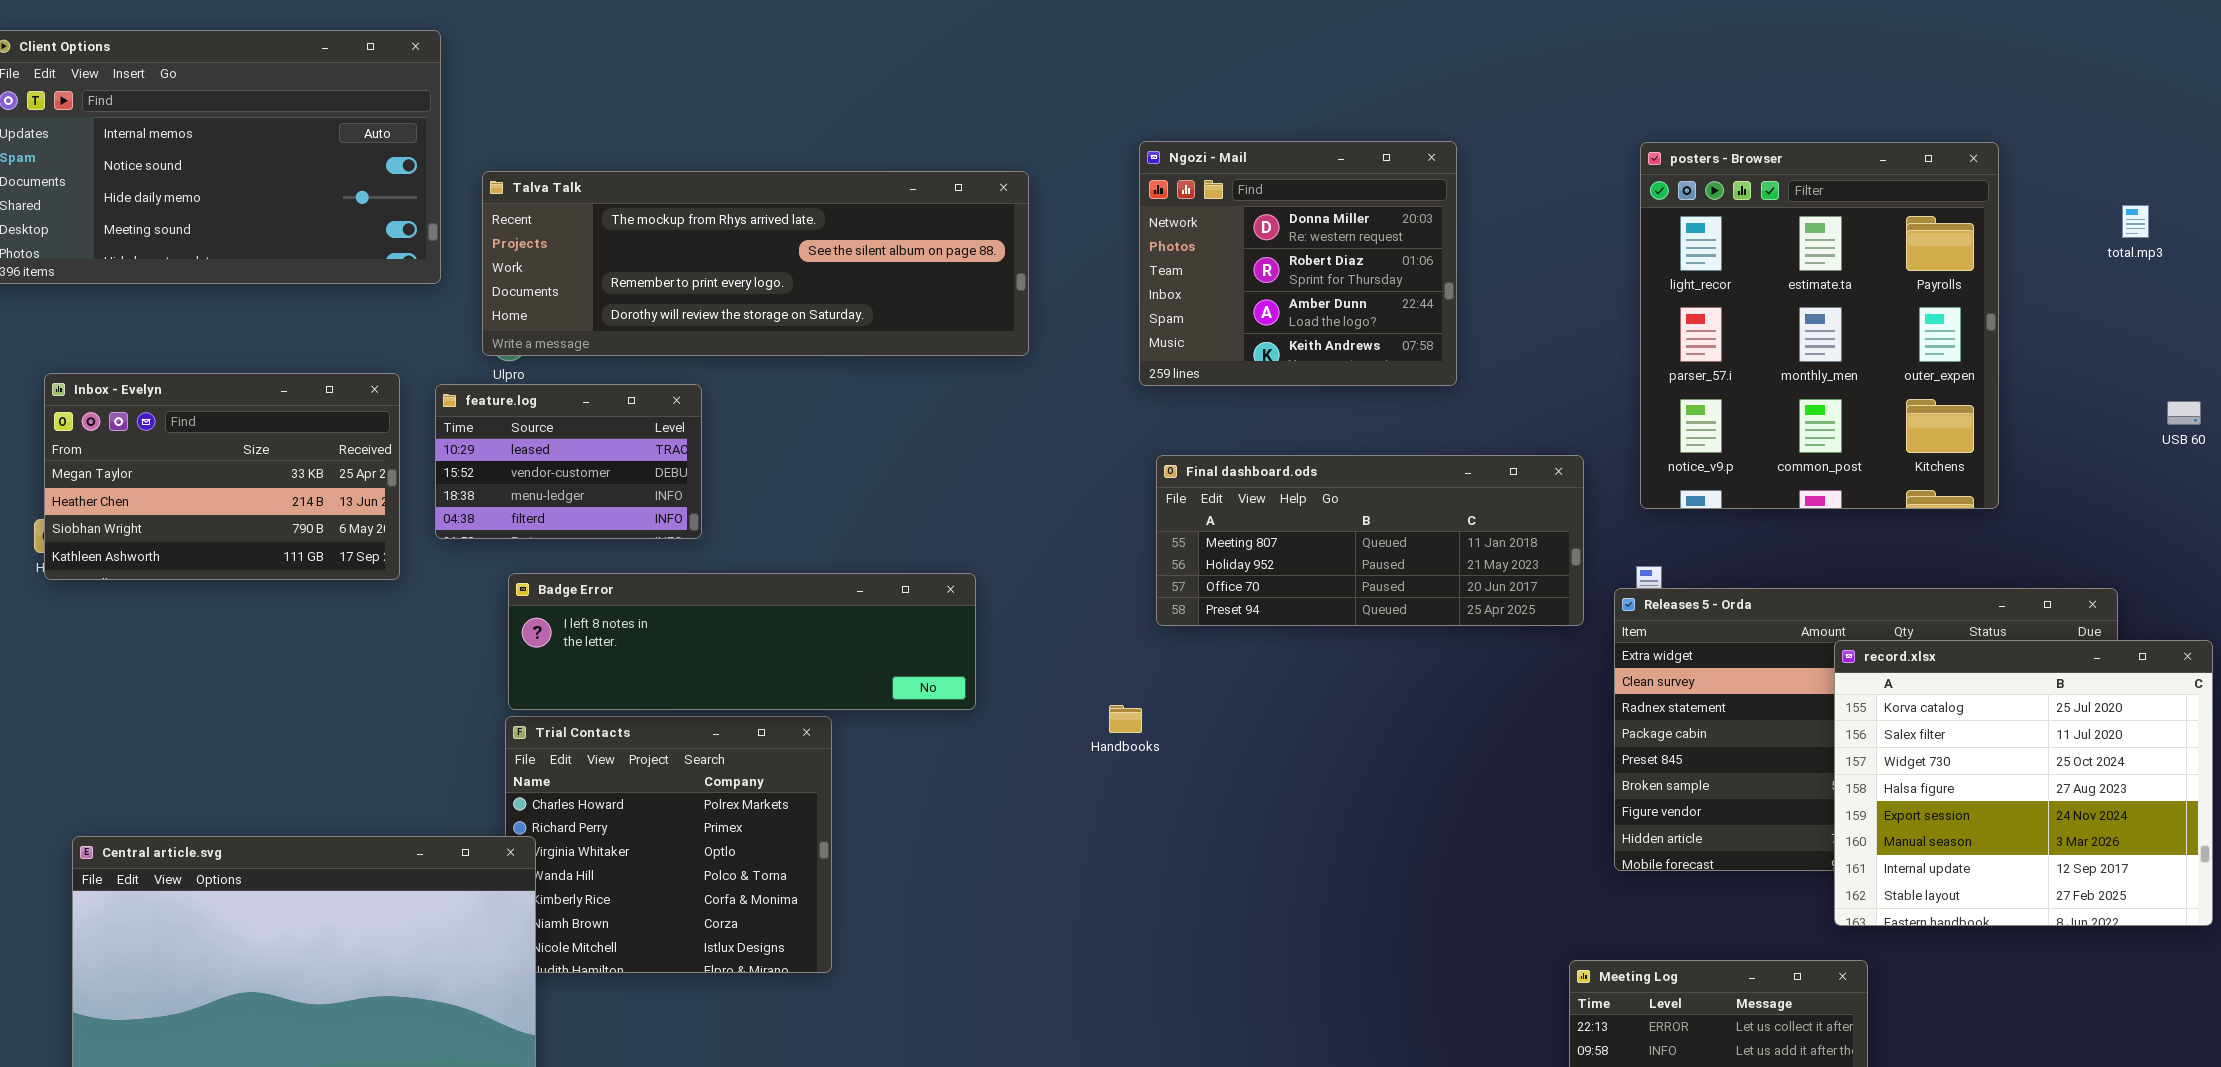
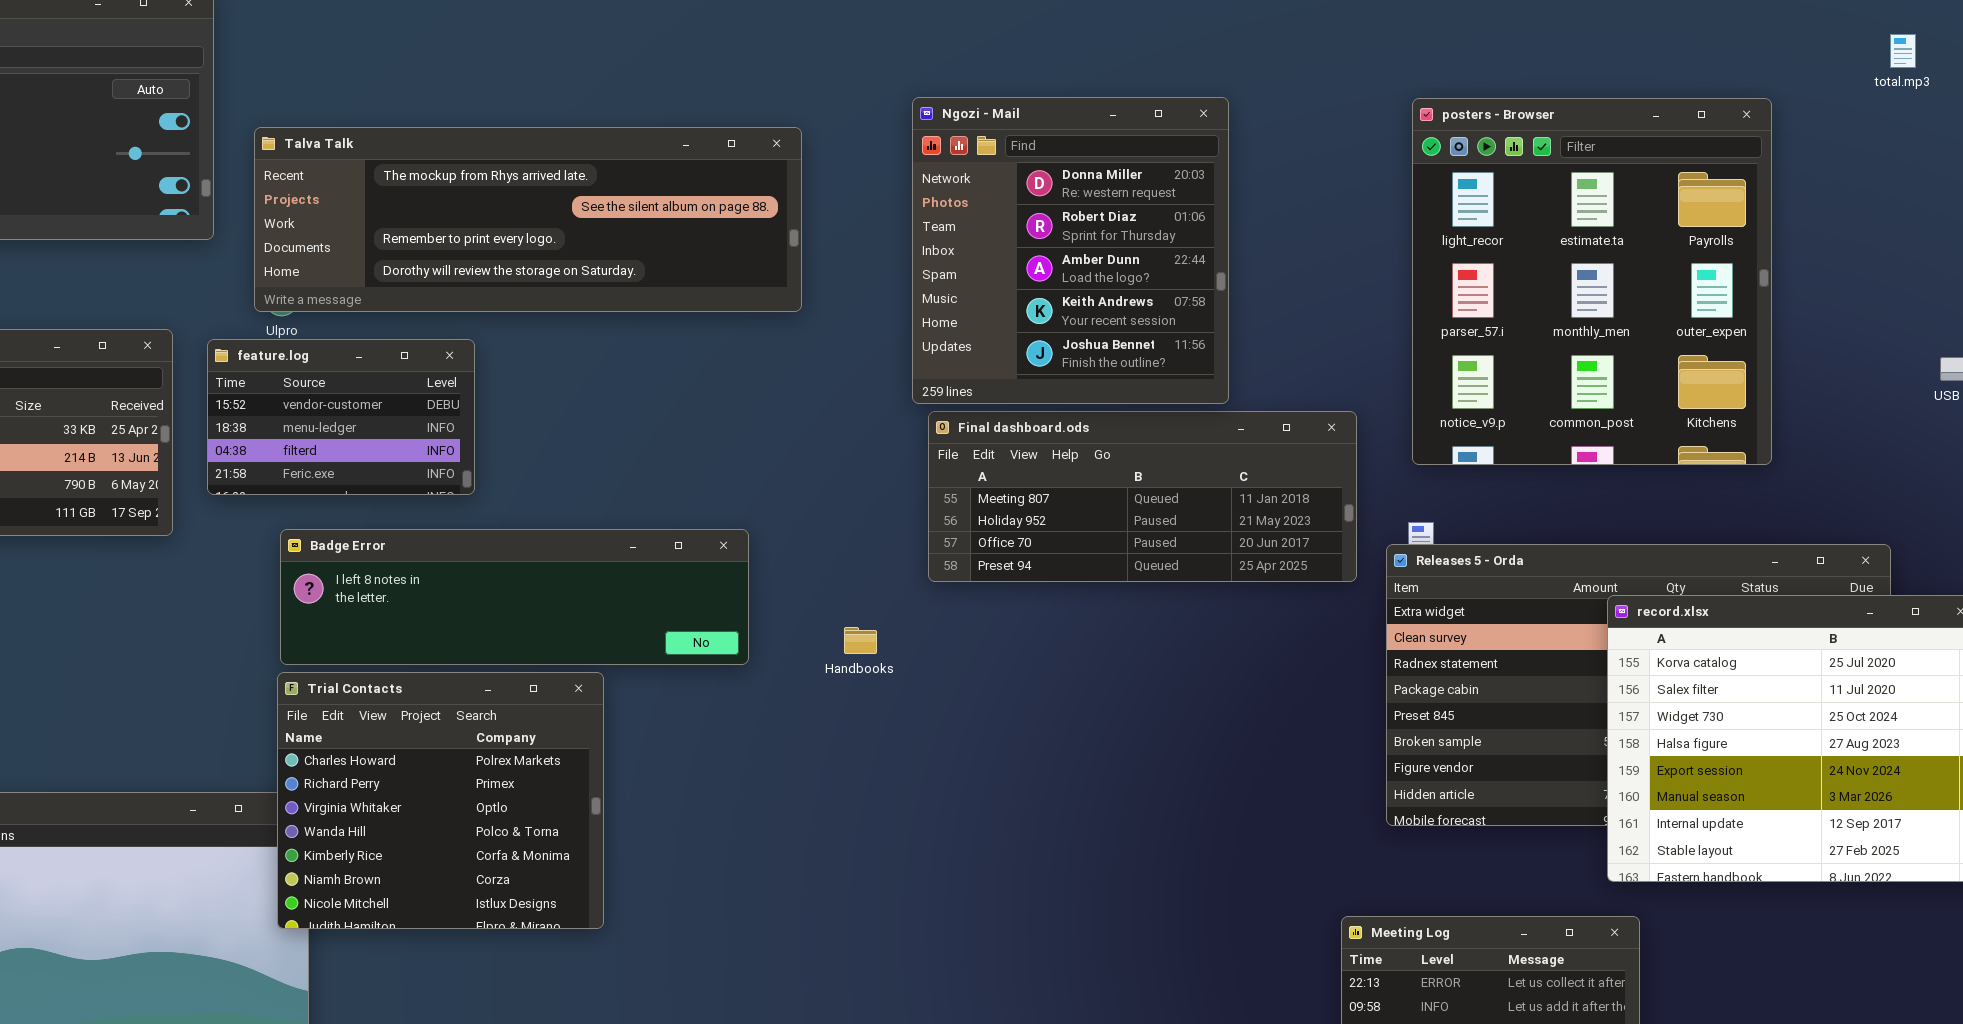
Ngozi - Mail: [1139,141,1457,386] -> [912,97,1229,404], resized
total.mp3: [2122,205,2149,238] -> [1890,34,1916,68], moved
feature.log: [435,384,702,539] -> [207,339,475,495], scrolled down 1 row
Handbooks: [1109,705,1142,733] -> [844,627,877,654], moved
Trial Contacts: [505,716,832,973] -> [277,672,604,929], raised

